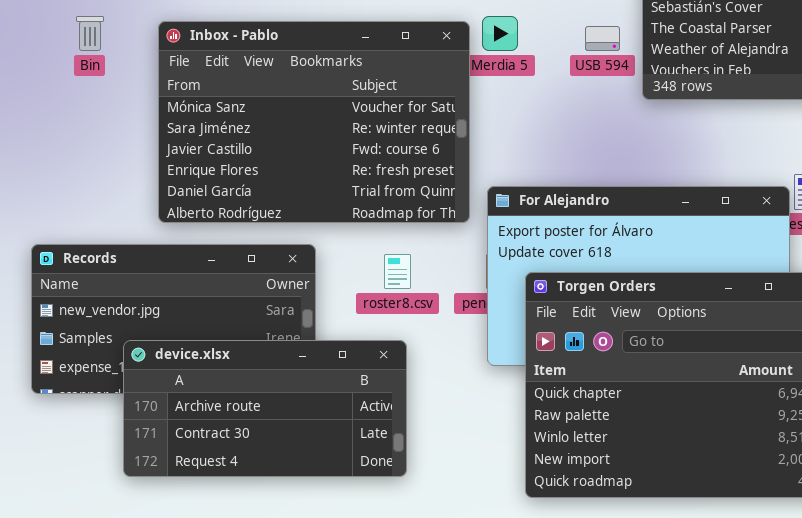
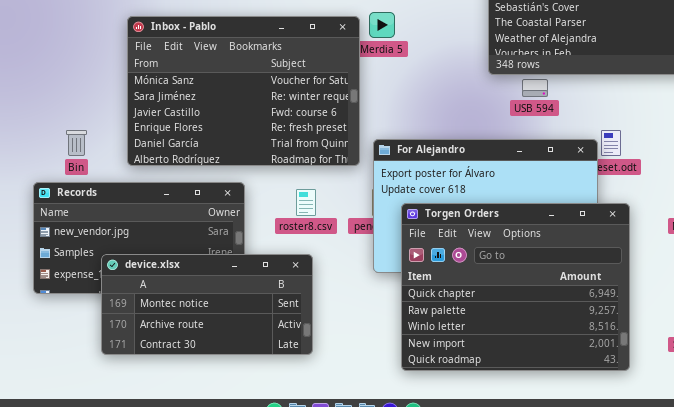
Bin: [76,16,104,51] -> [66,130,87,156], moved
USB 594: [585,26,620,51] -> [522,79,548,97], moved
device.xlsx: [123,340,407,477] -> [101,254,313,355], scrolled up 1 row

